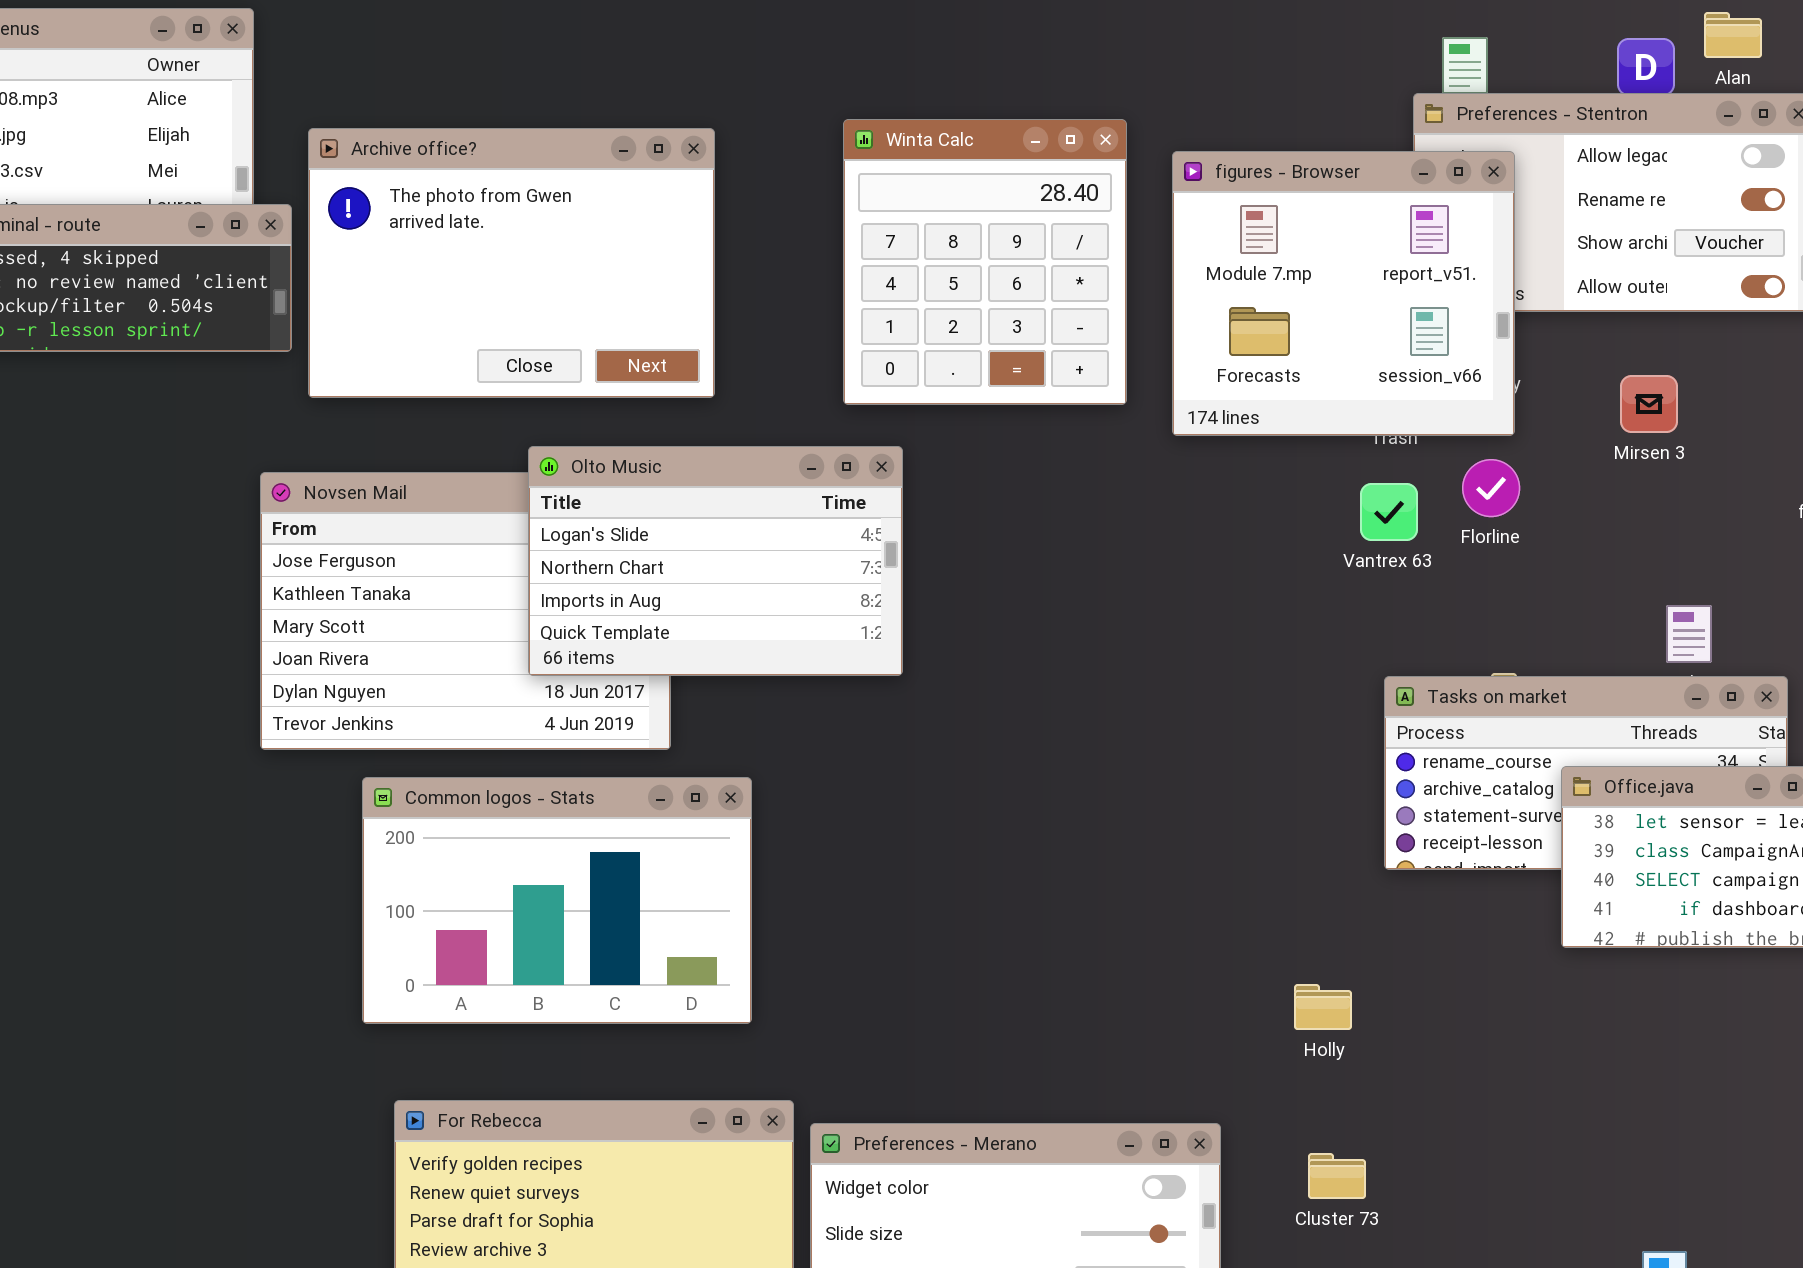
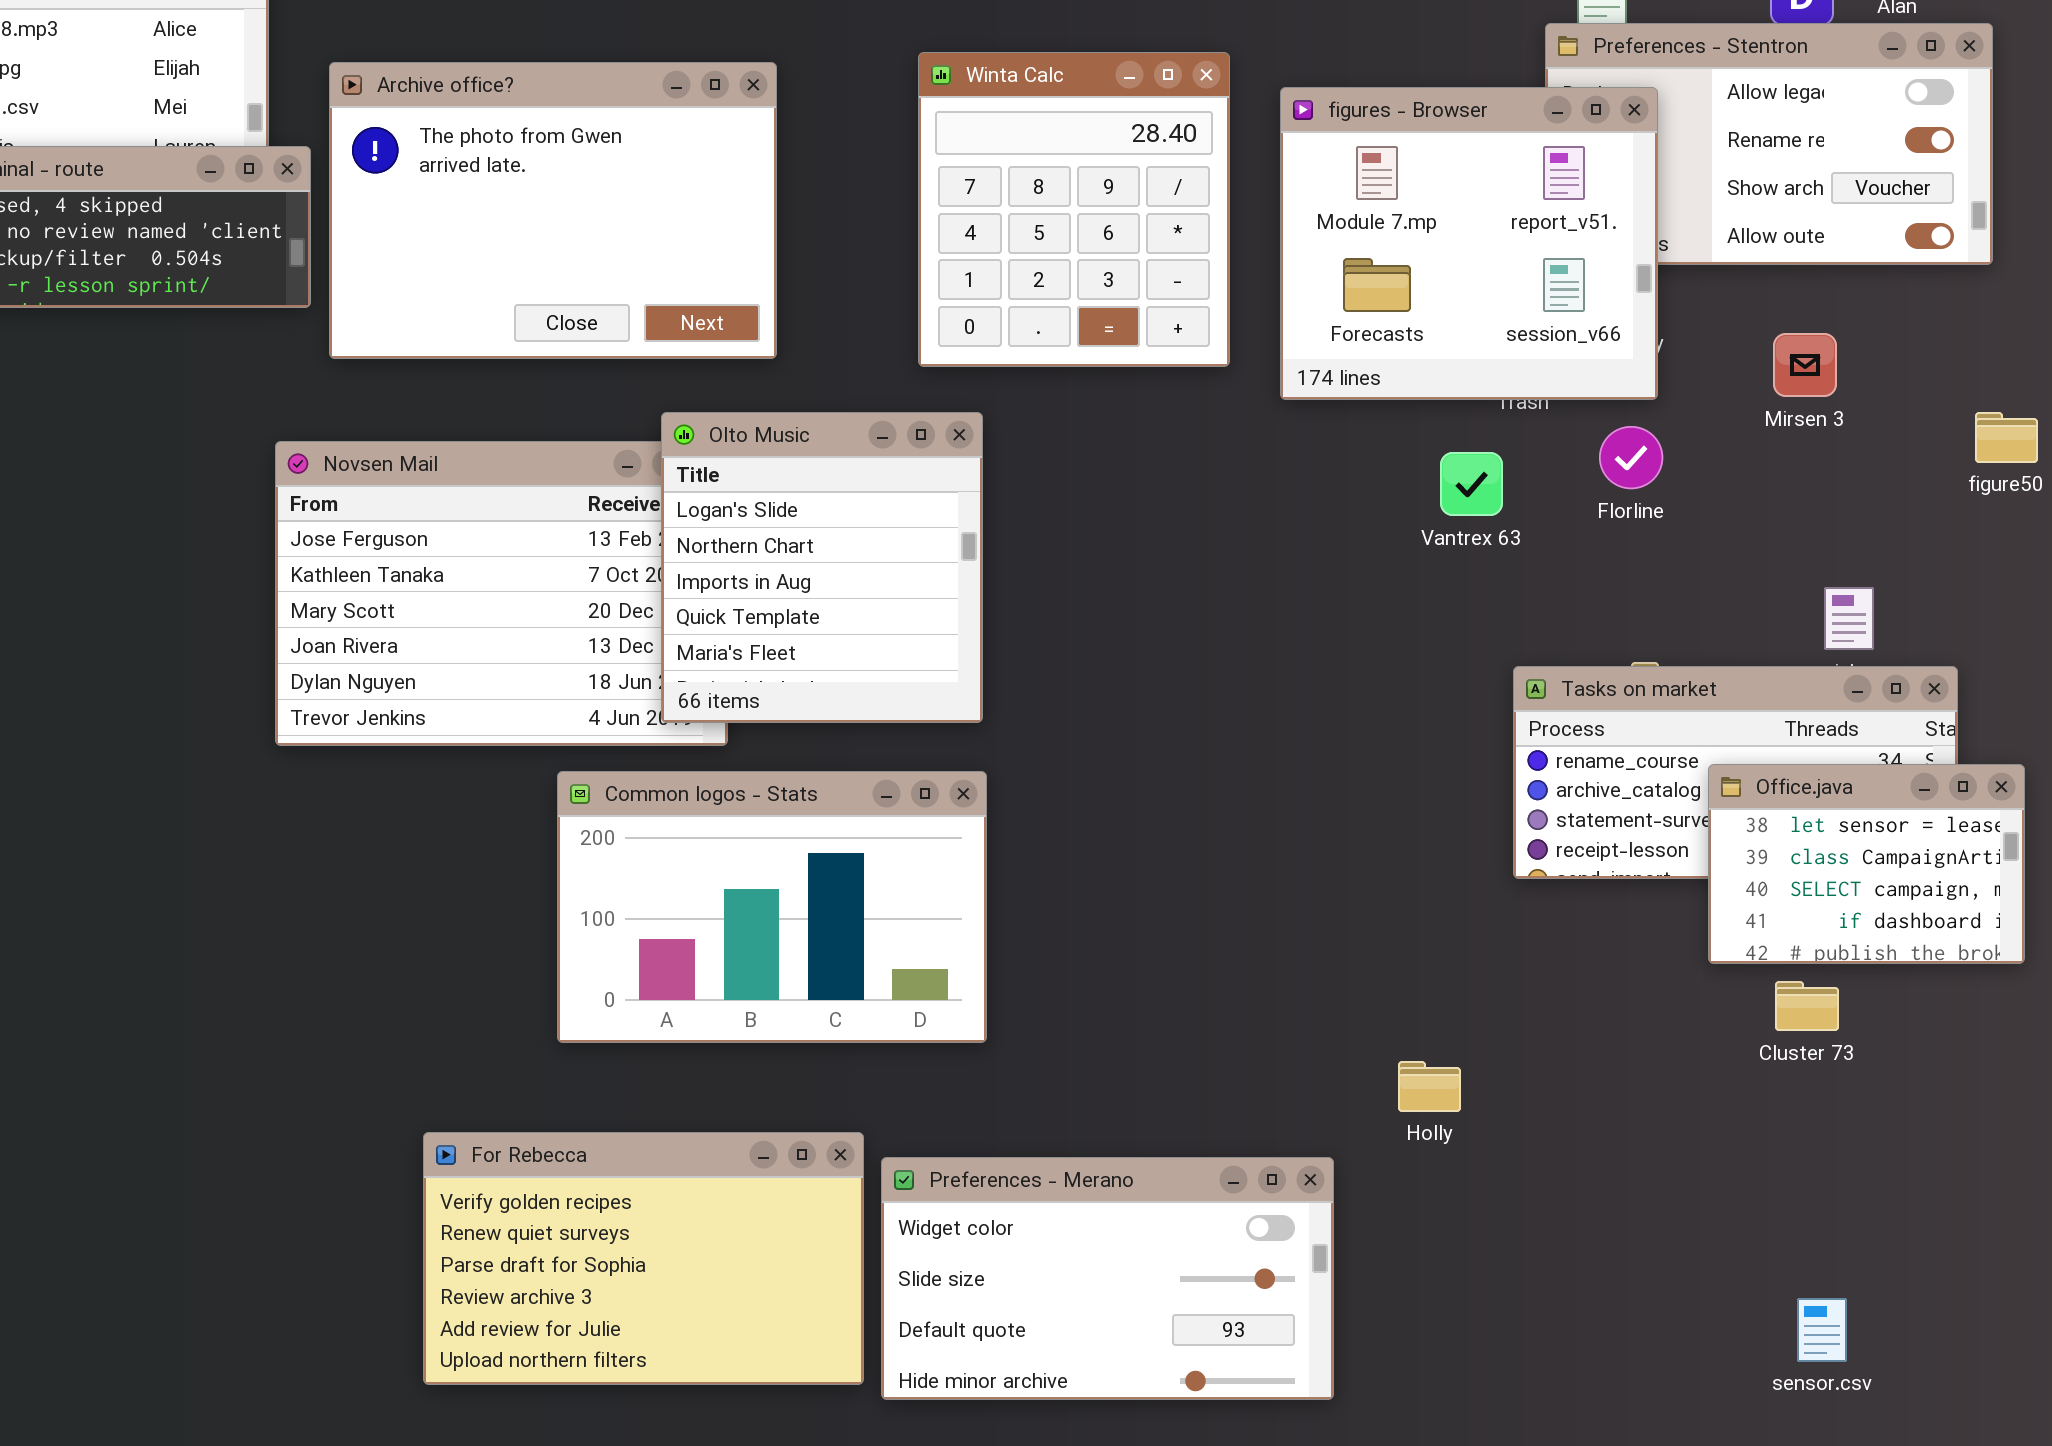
Olto Music: [528,446,903,676] -> [661,412,983,723], resized
Vantrex 63: [1360,483,1418,541] -> [1440,452,1503,516], moved
Common logos - Stats: [362,777,752,1024] -> [557,771,987,1043], moved
Holly: [1294,984,1352,1030] -> [1398,1061,1461,1112], moved
Cluster 73: [1308,1153,1366,1199] -> [1775,981,1839,1031], moved

